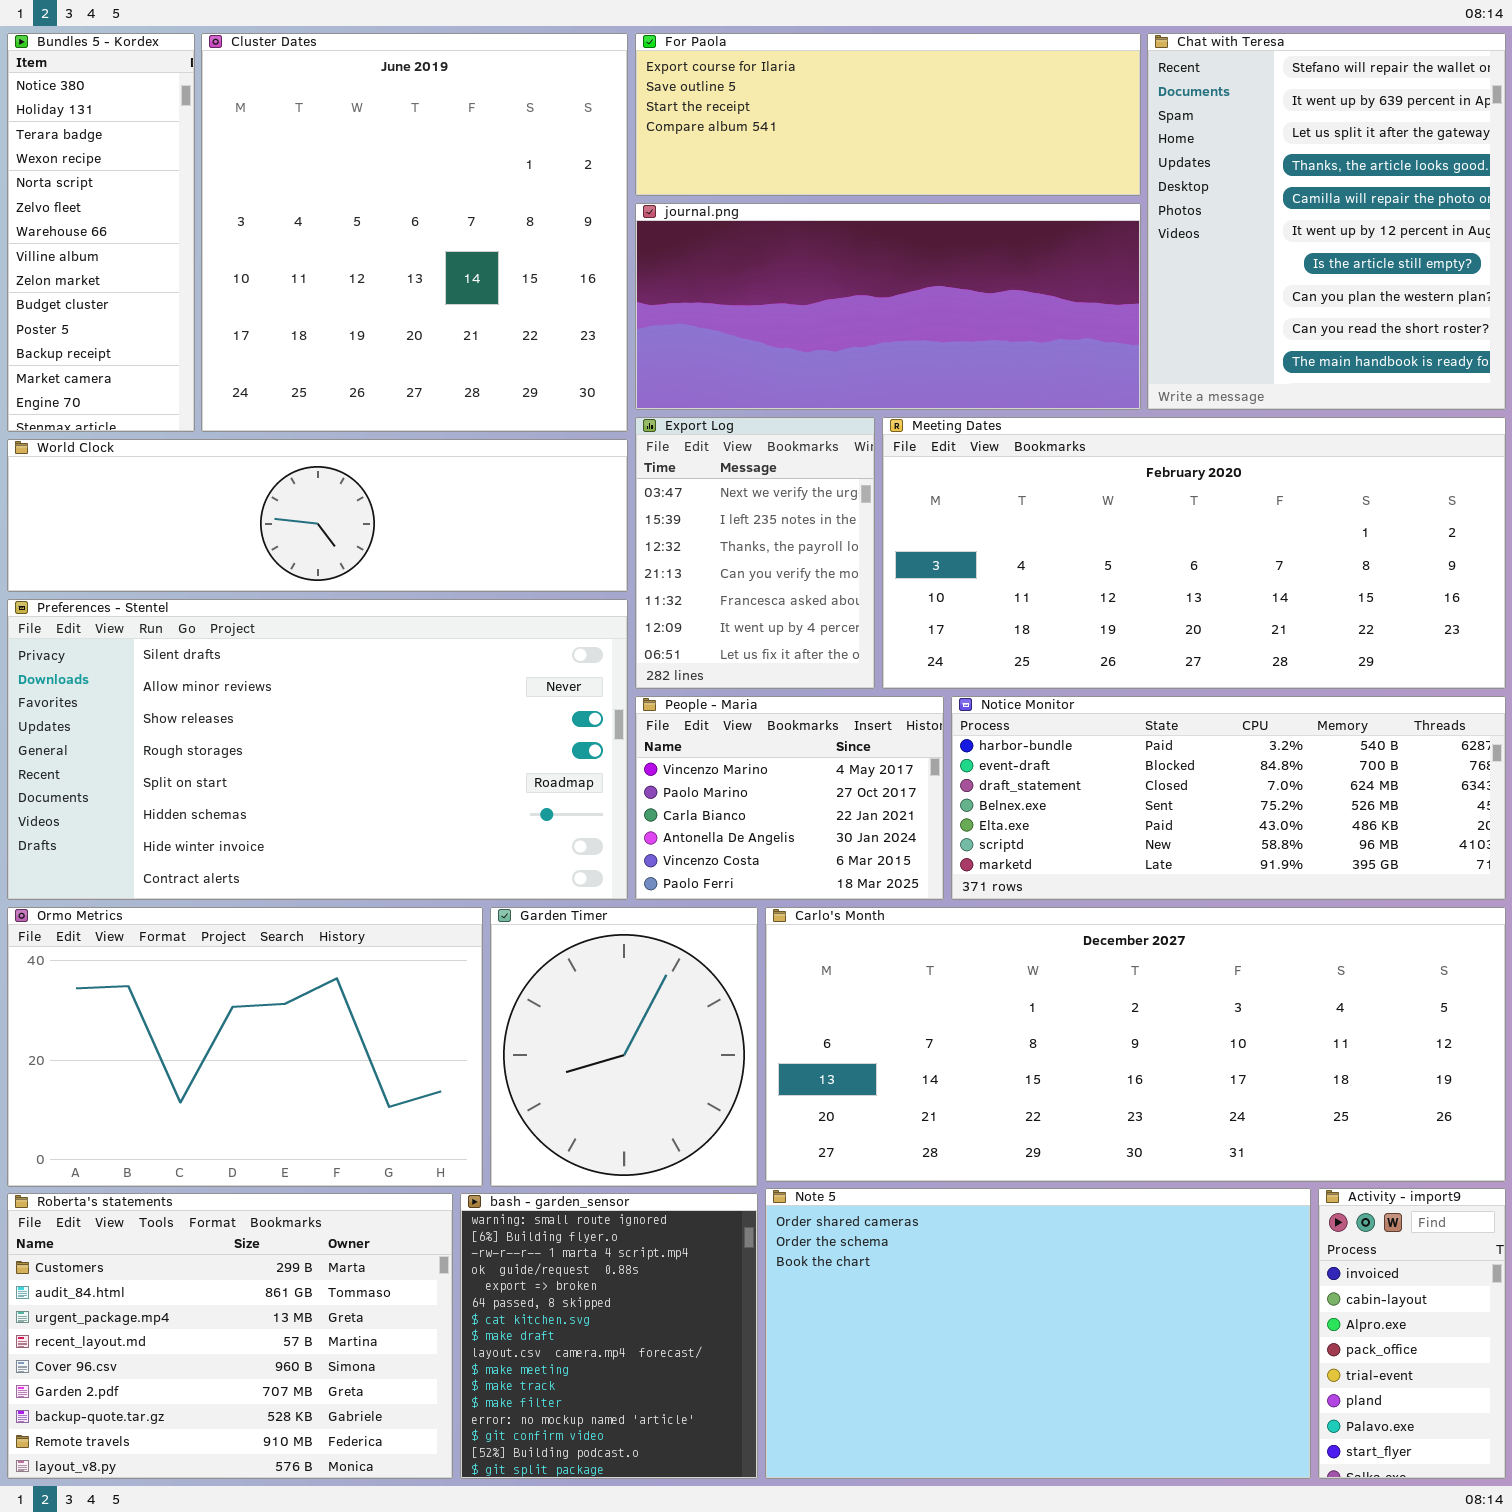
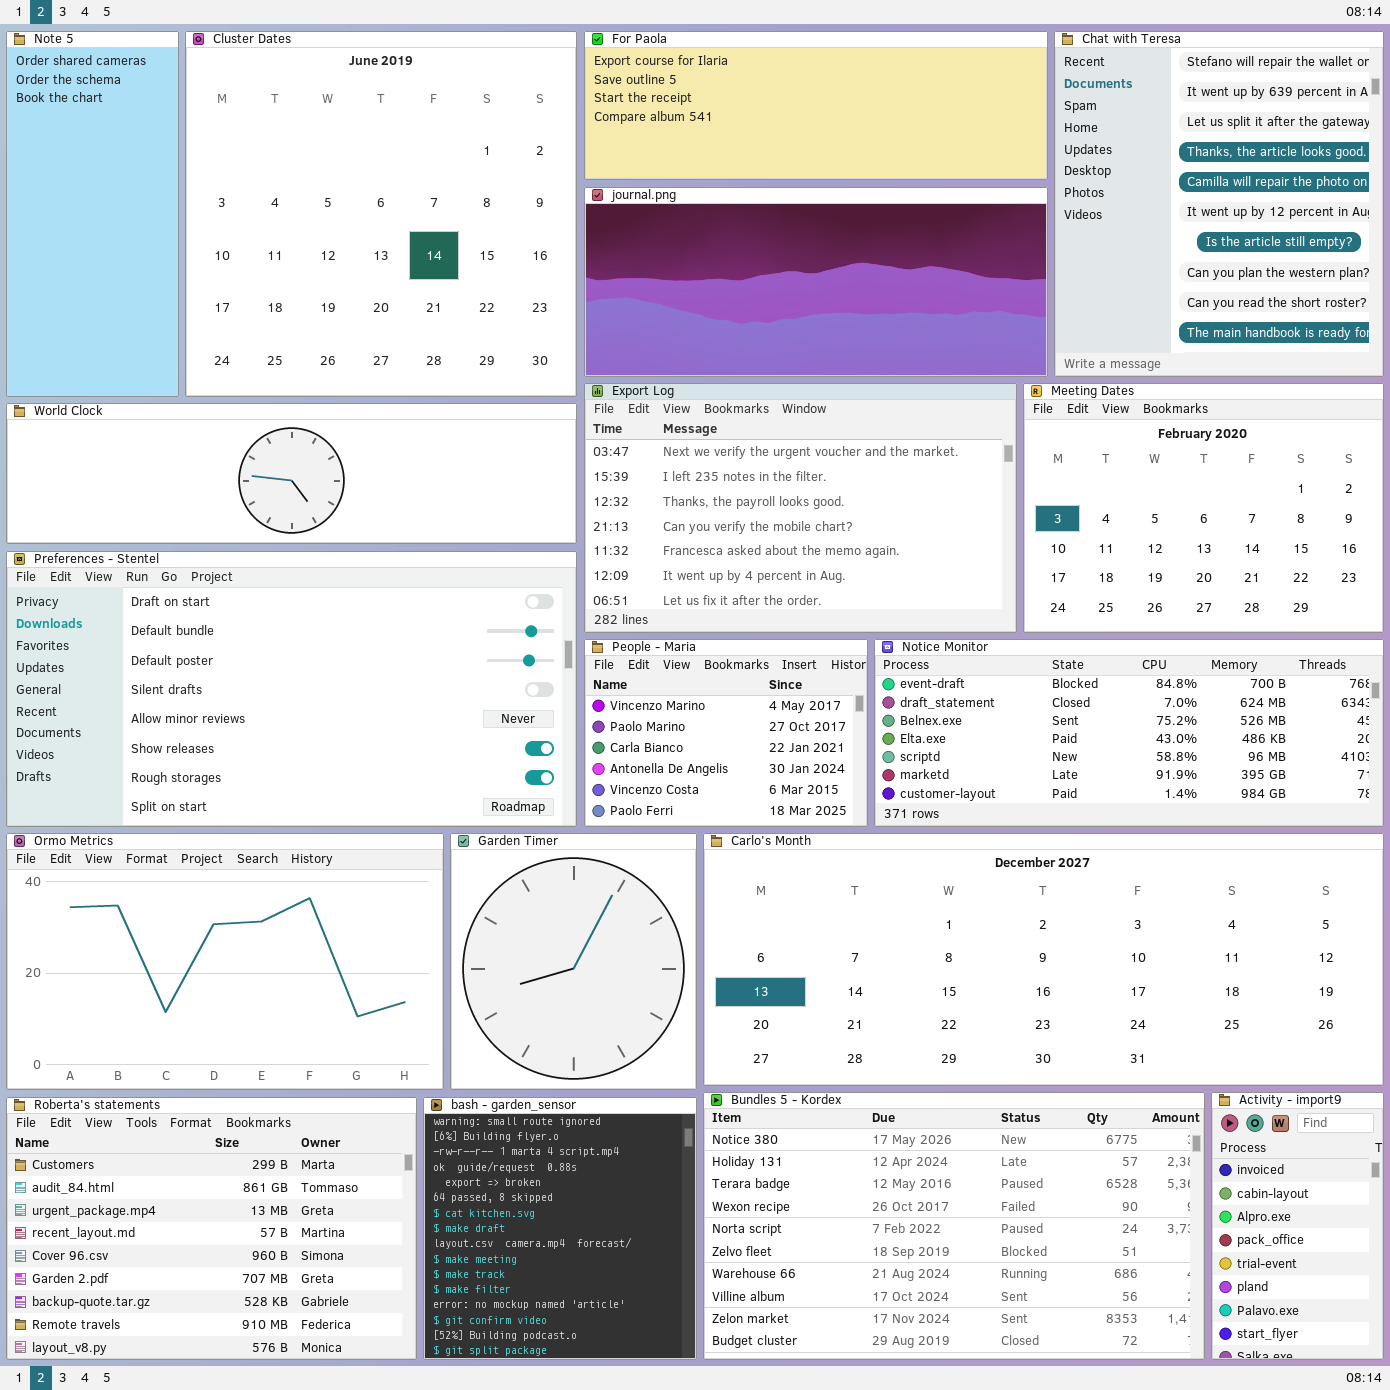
Bundles 5 - Kordex: [7,33,195,432] -> [703,1092,1205,1360], moved, resized
Export Log: [635,417,875,689] -> [584,383,1017,633], resized
Meeting Dates: [882,417,1506,689] -> [1023,383,1384,633], resized
Preferences - Stentel: [7,599,628,900] -> [6,551,577,827], scrolled up 3 rows
Notice Monitor: [951,696,1506,900] -> [874,639,1384,827], scrolled down 1 row
Note 5: [765,1188,1311,1479] -> [6,31,179,397], moved, resized

